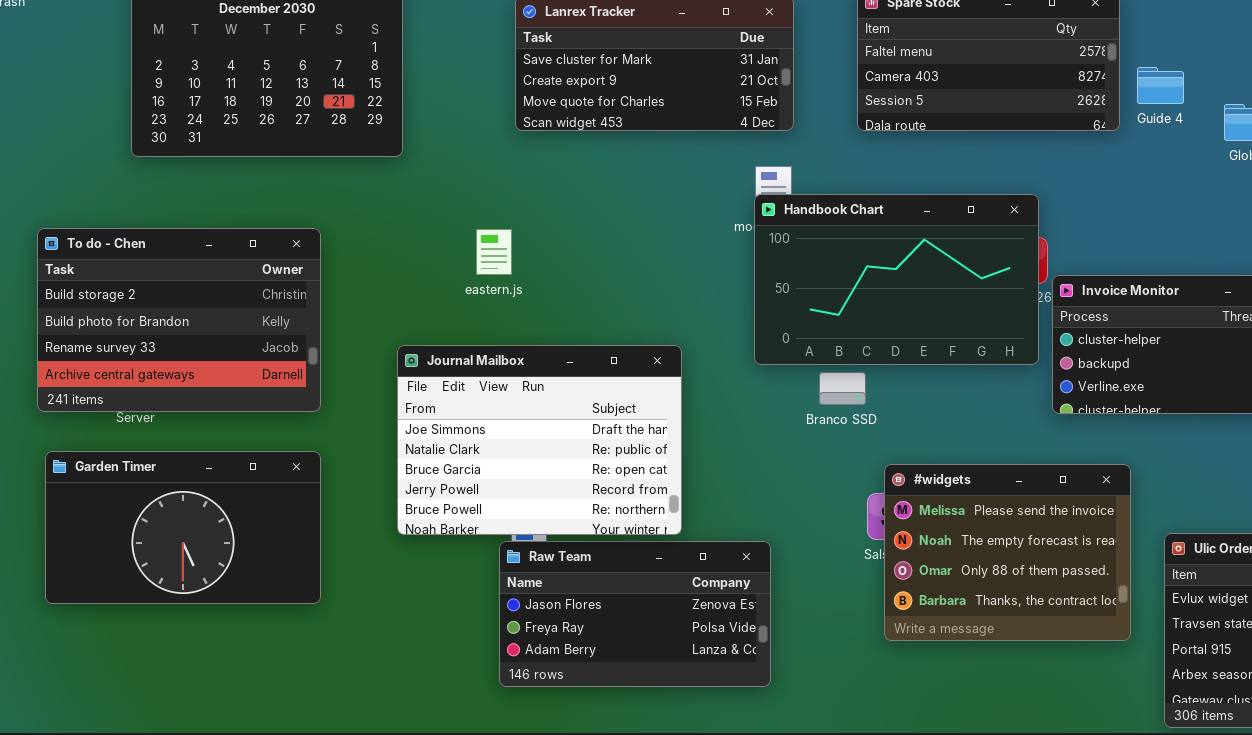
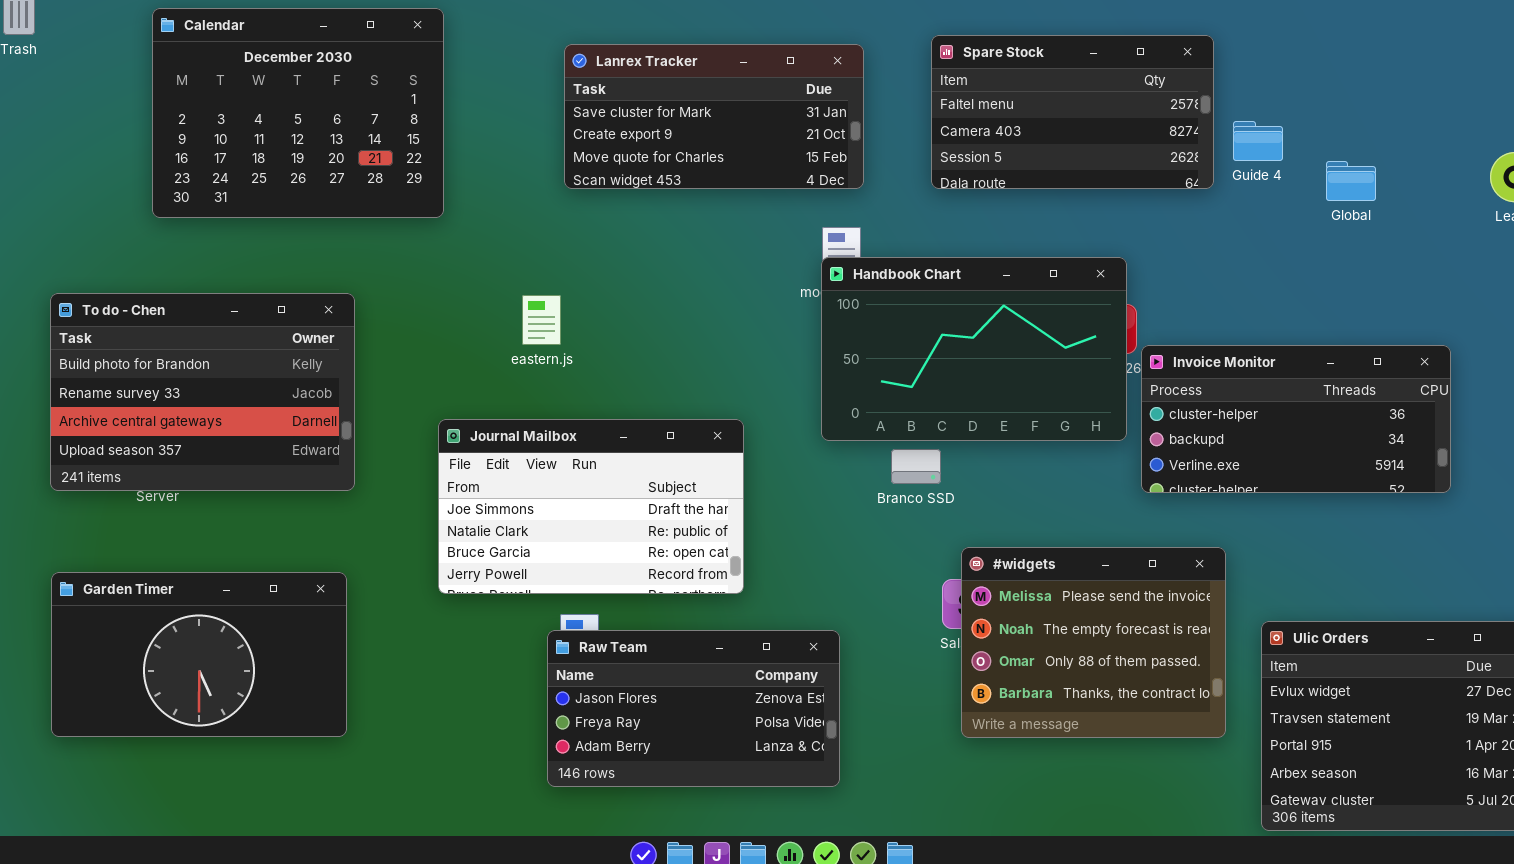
To do - Chen: [37,228,321,412] -> [50,293,355,491], scrolled down 1 row
Journal Mailbox: [397,345,682,535] -> [438,419,744,594], resized
Garden Timer: [45,451,321,604] -> [51,572,347,737], moved

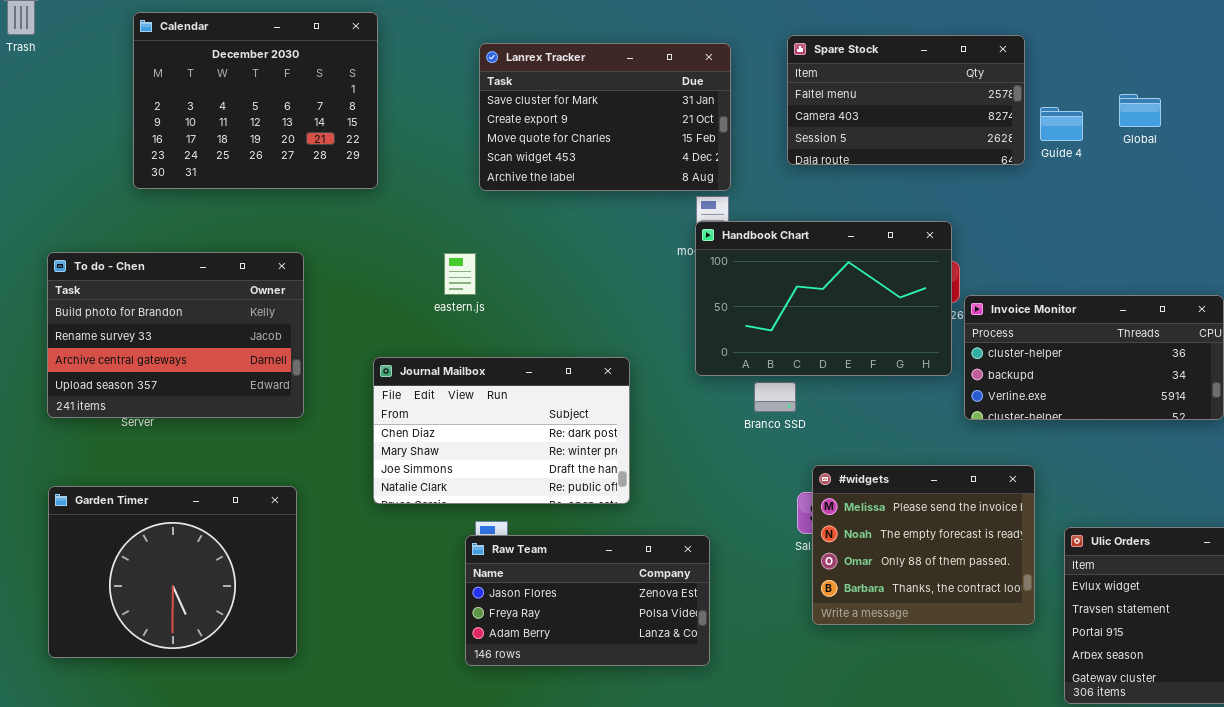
Lanrex Tracker: [564,44,864,189] -> [479,43,731,191], resized
Global: [1326,161,1376,201] -> [1119,94,1161,127], moved
Journal Mailbox: [438,419,744,594] -> [373,357,630,504], scrolled up 2 rows
Garden Timer: [51,572,347,737] -> [48,486,297,658], resized

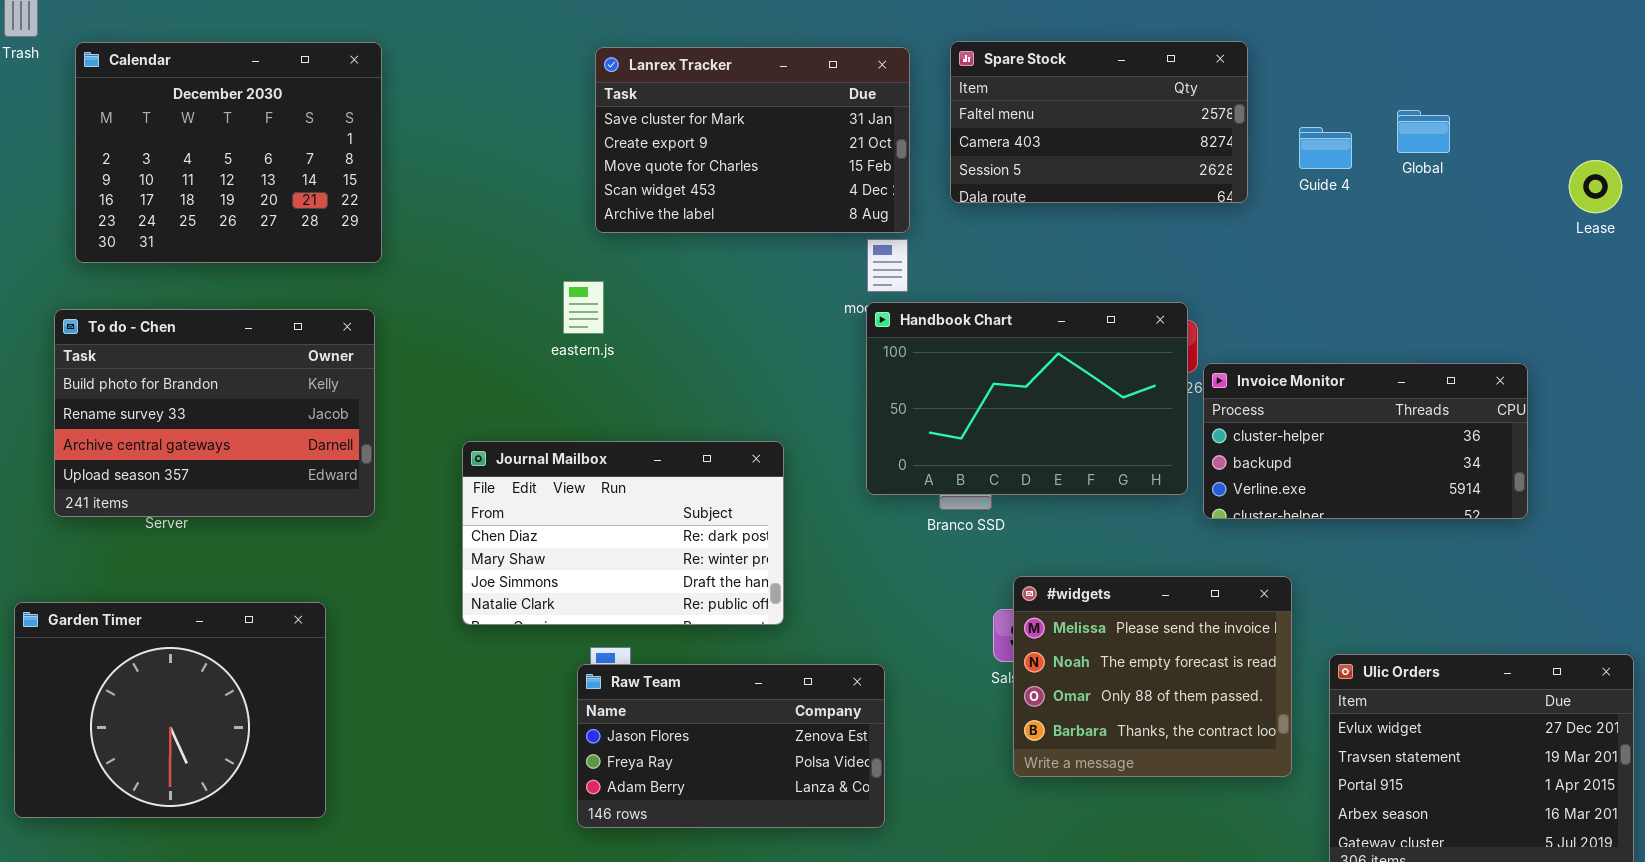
Calendar: [133,12,378,189] -> [75,42,382,263], moved
Spare Stock: [787,35,1025,165] -> [950,41,1248,203], moved
Handbook Chart: [695,221,952,376] -> [866,302,1188,495], moved
eastern.js: [444,253,476,295] -> [563,281,604,334], moved
Garden Timer: [48,486,297,658] -> [14,602,326,818], moved

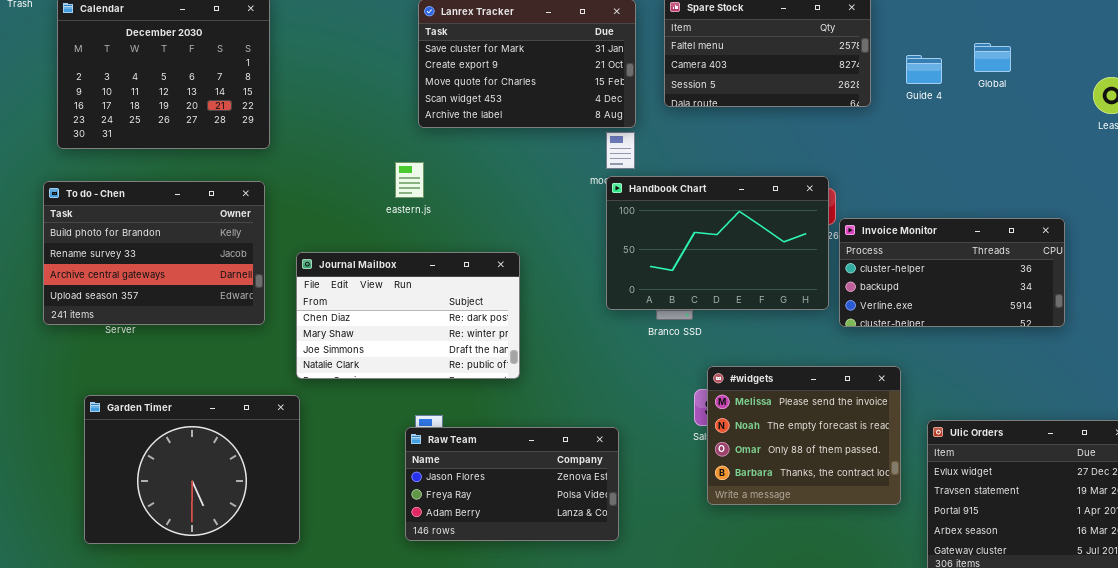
Journal Mailbox: [462,441,784,625] -> [296,252,520,379], moved
Garden Timer: [14,602,326,818] -> [84,395,300,544], moved

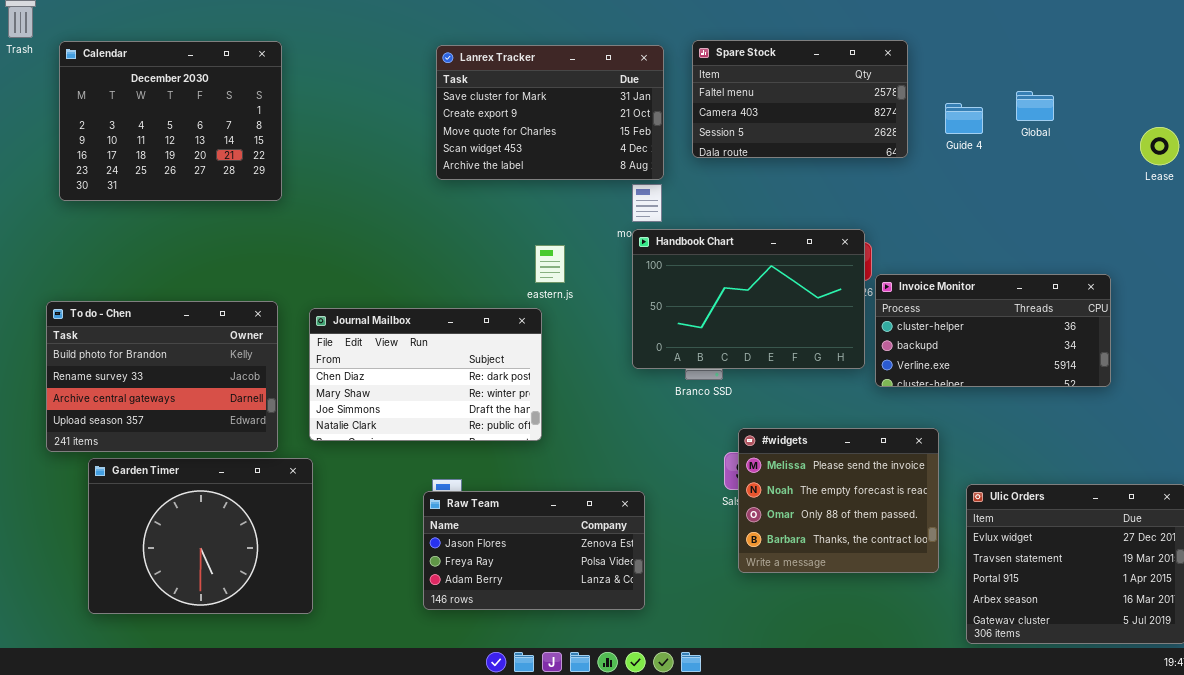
eastern.js: [395,162,424,198] -> [535,245,565,283], moved
To do - Chen: [43,181,265,325] -> [46,301,278,452], moved

